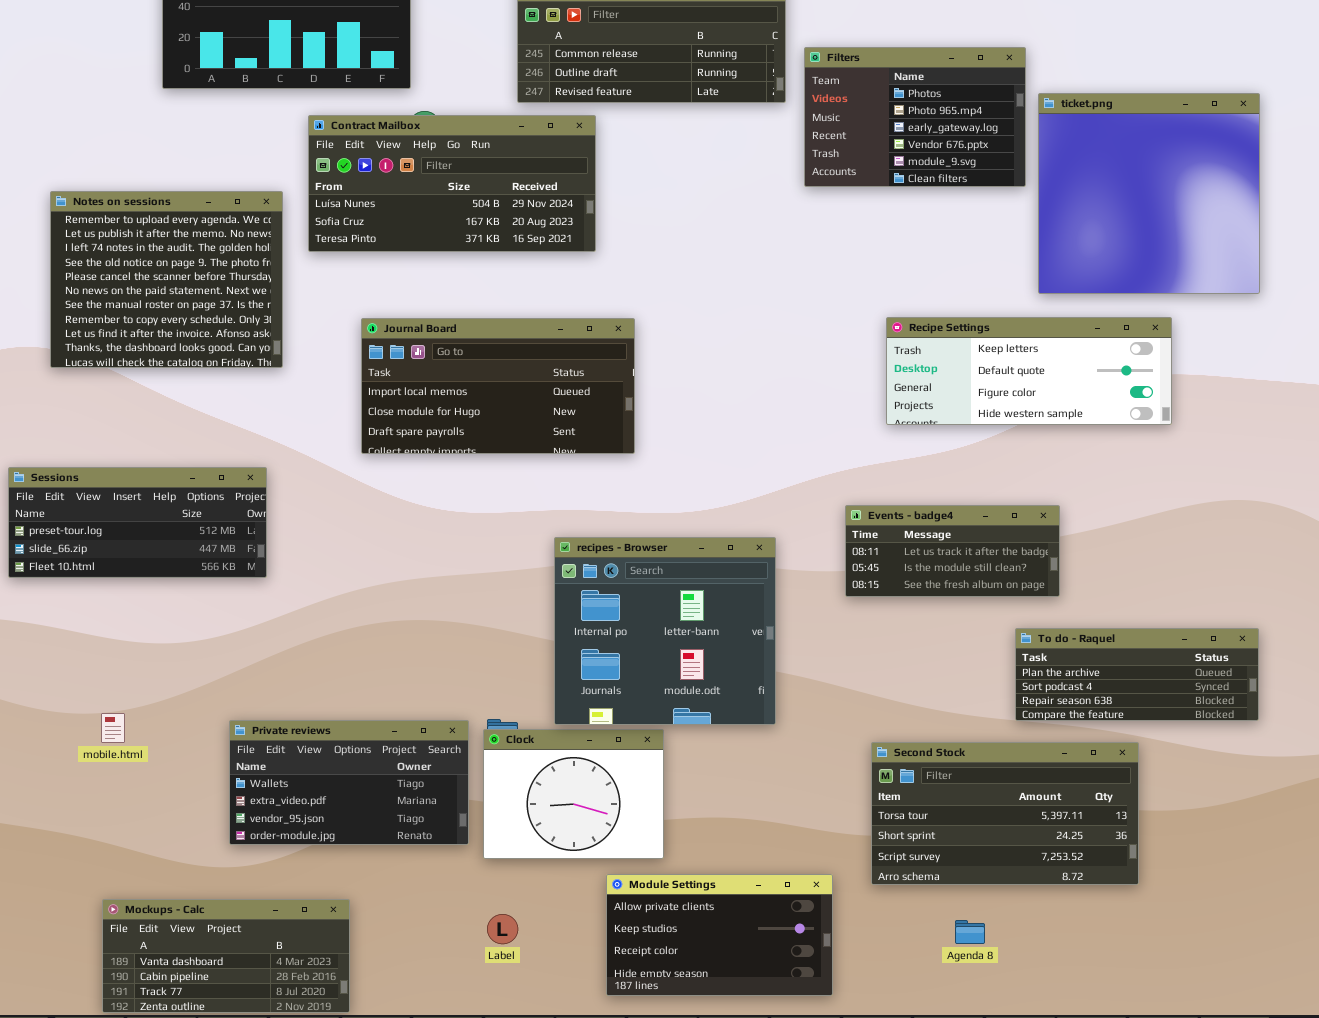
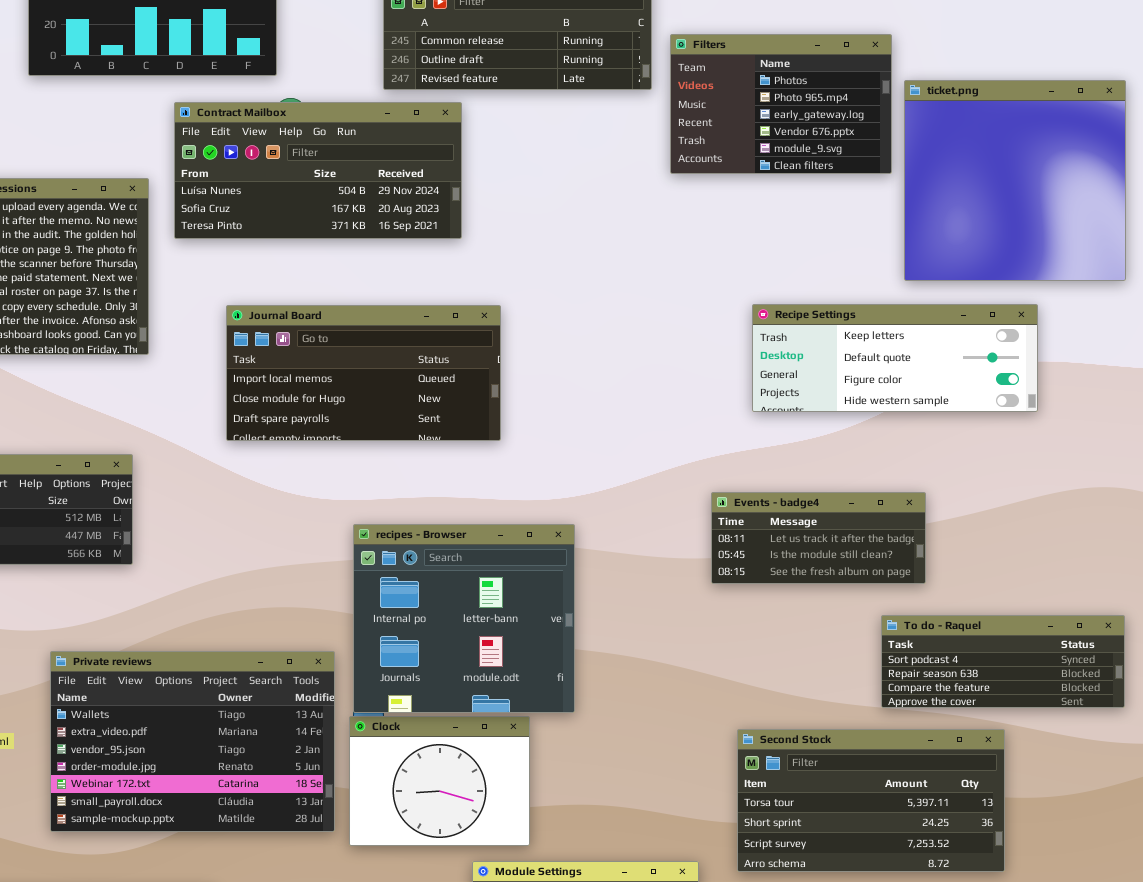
recipes - Browser: [554,537,776,725] -> [353,524,575,713], moved
To do - Raquel: [1015,628,1259,721] -> [881,615,1125,708], scrolled down 1 row
Private reviews: [229,720,469,845] -> [50,651,335,832], resized

